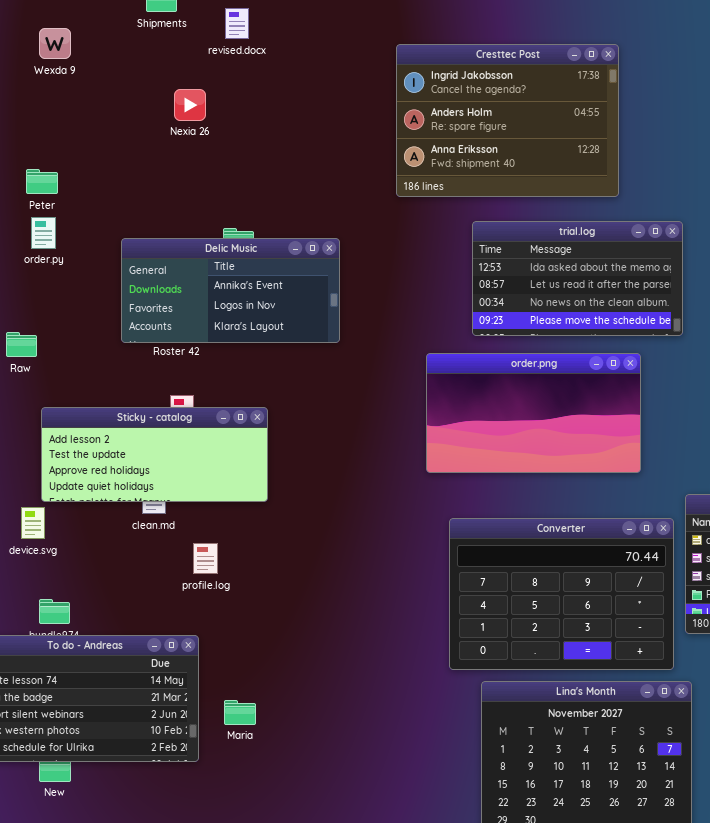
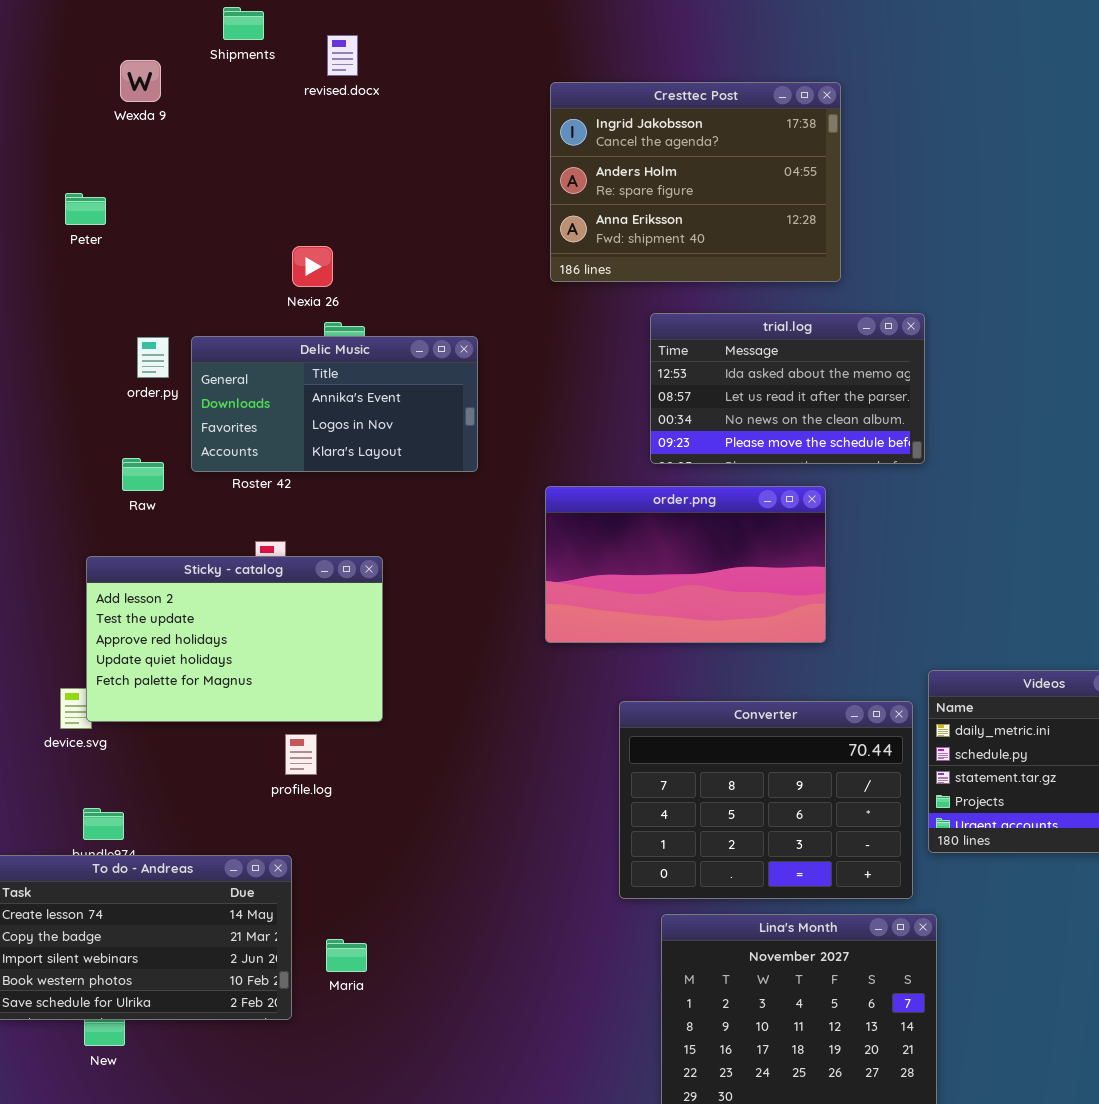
Wexda 9: [39,28,71,59] -> [120,60,161,102], moved
Nexia 26: [174,89,206,121] -> [292,246,333,287], moved
Peter: [26,169,58,194] -> [65,193,106,225], moved
order.py: [31,217,56,249] -> [137,337,169,378], moved
Raw: [6,332,37,357] -> [122,458,164,491], moved
order.png: [426,353,641,473] -> [545,486,826,643], moved
Sticky - catalog: [41,407,268,502] -> [86,556,383,722], resized

